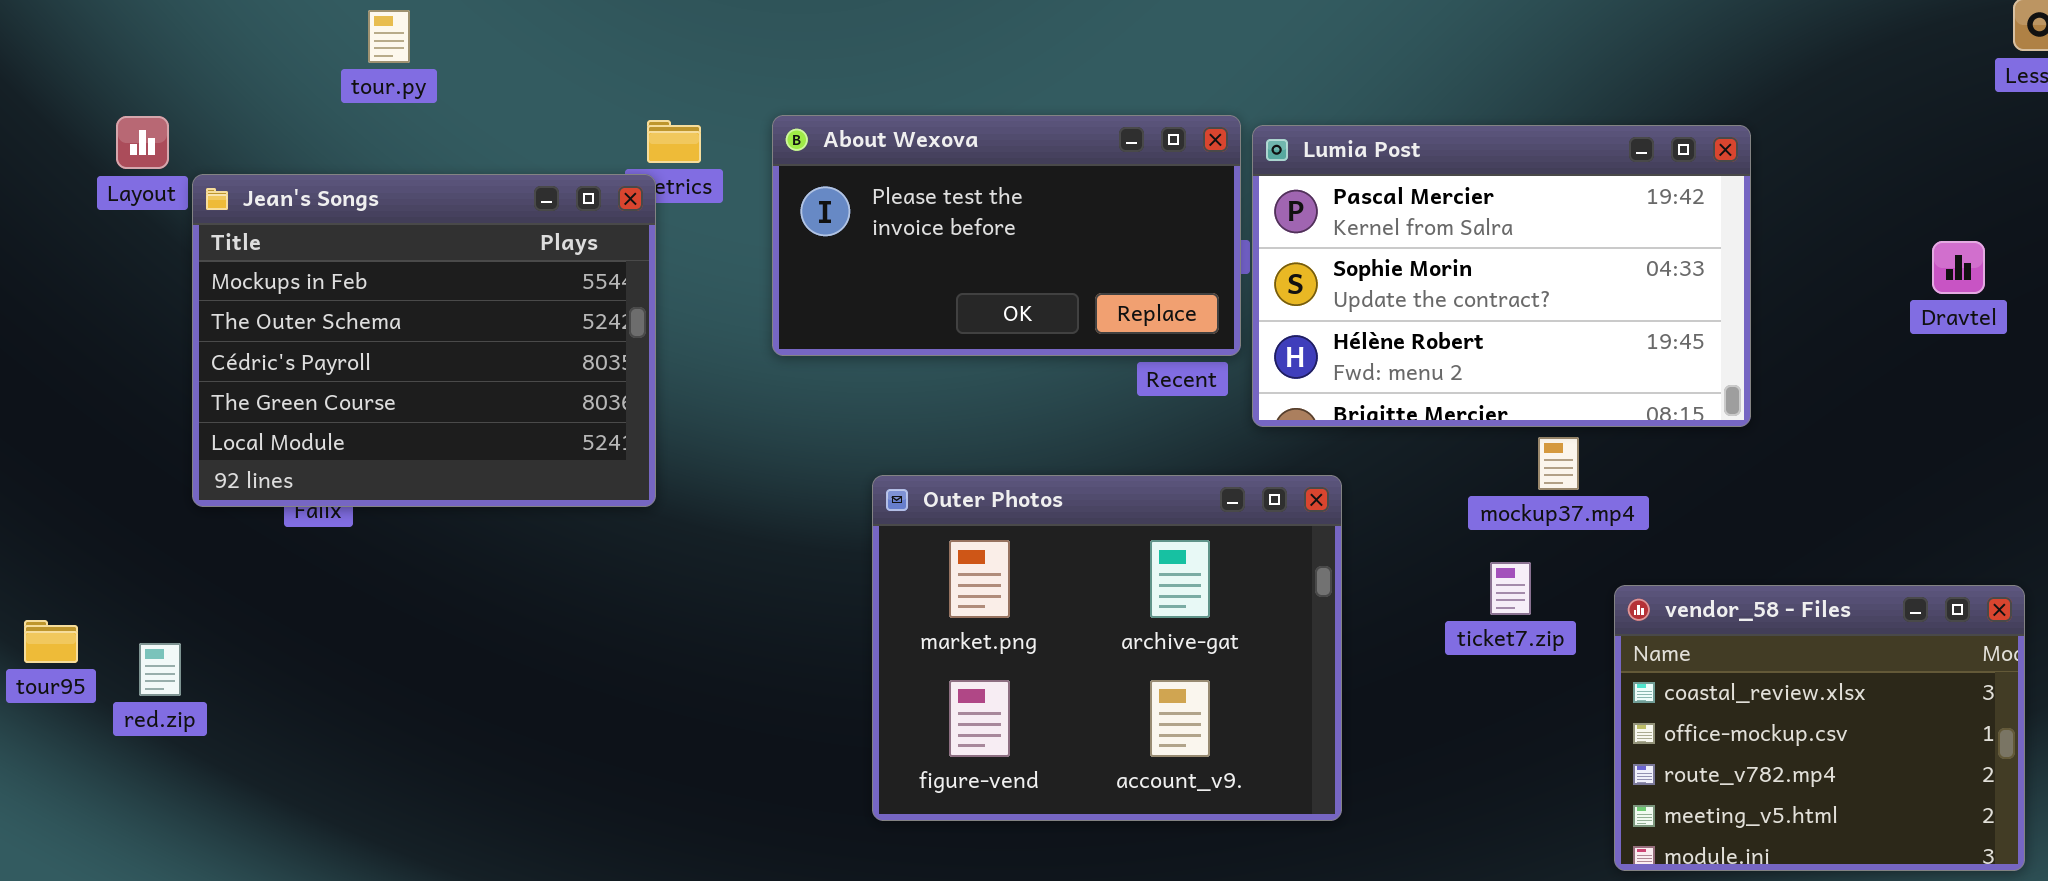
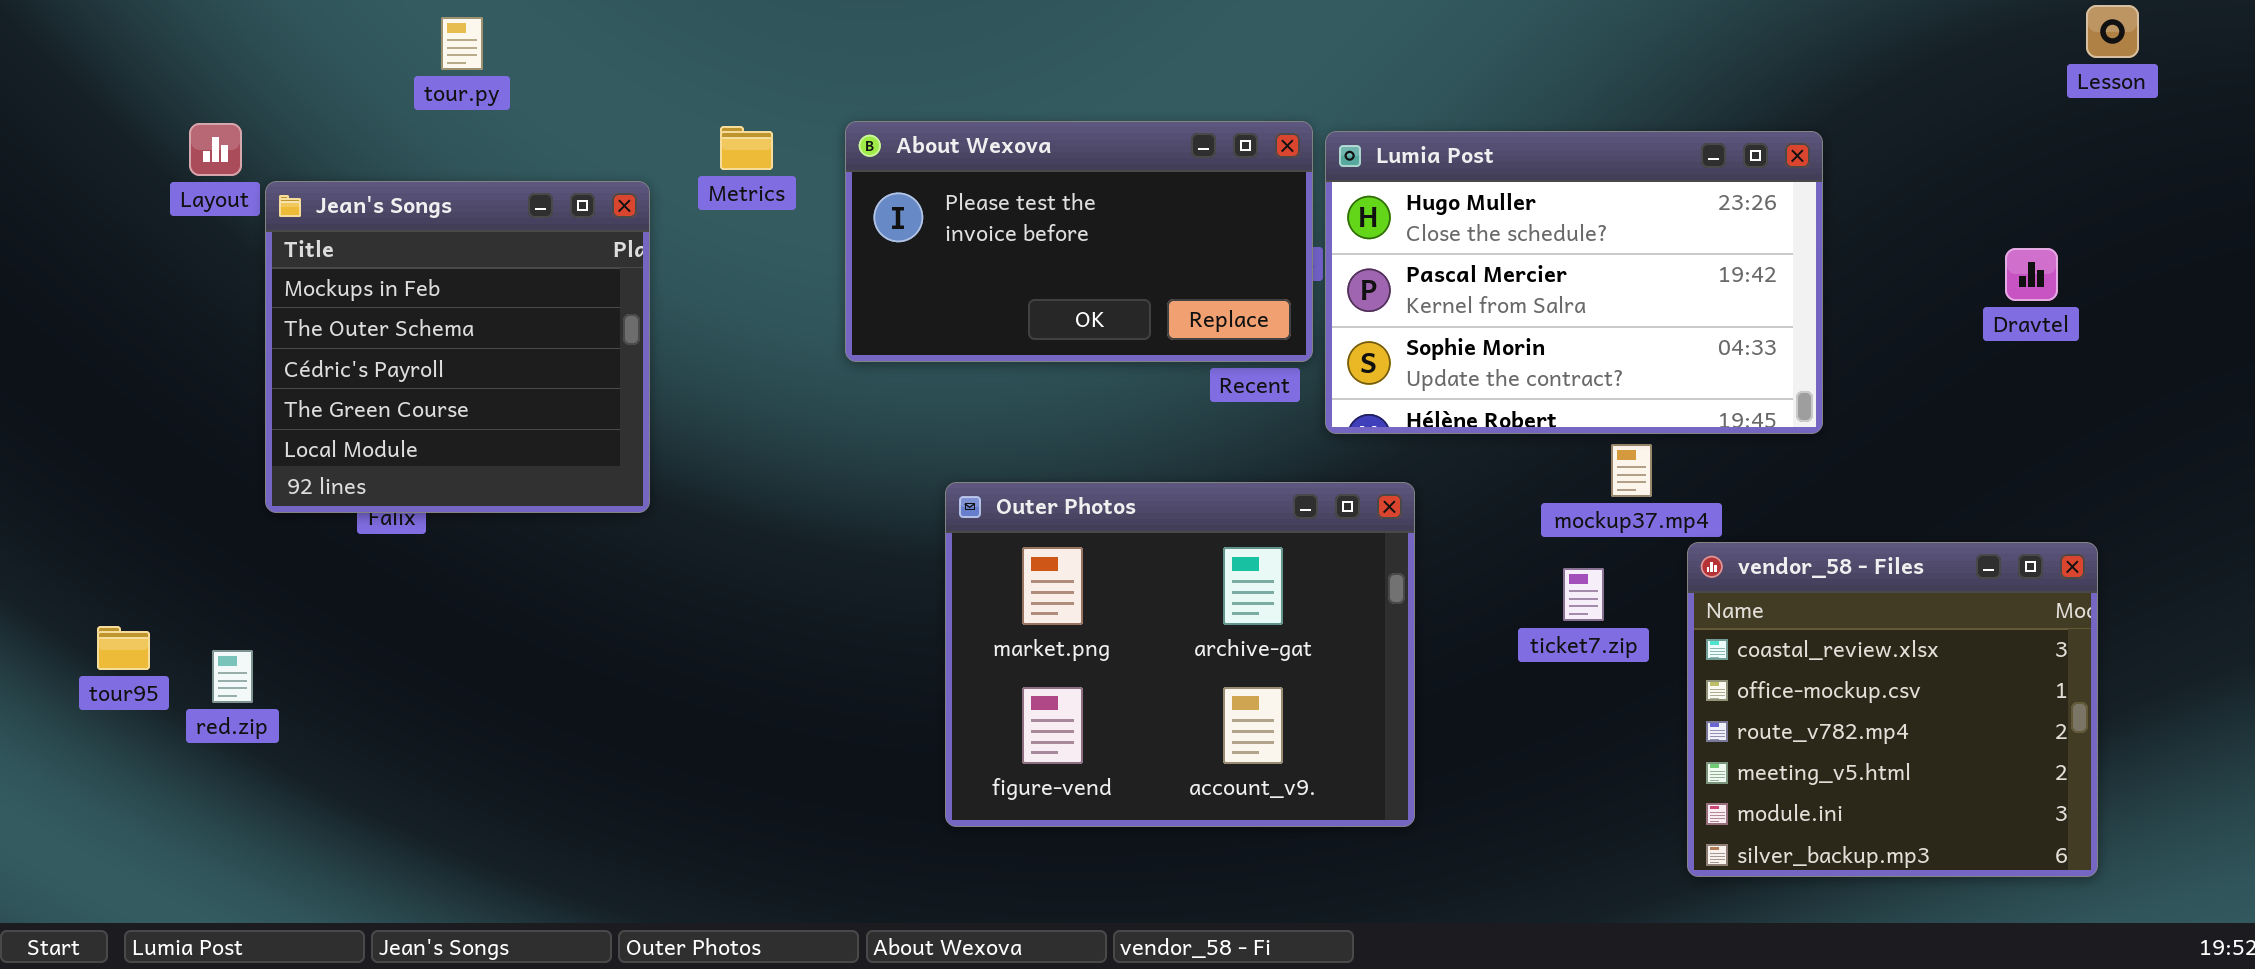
Lumia Post: [1252,125,1751,427] -> [1325,131,1823,434], scrolled up 1 row
Jean's Songs: [192,174,656,507] -> [265,181,650,513], resized
vendor_58 - Files: [1614,585,2025,871] -> [1687,542,2098,877], resized

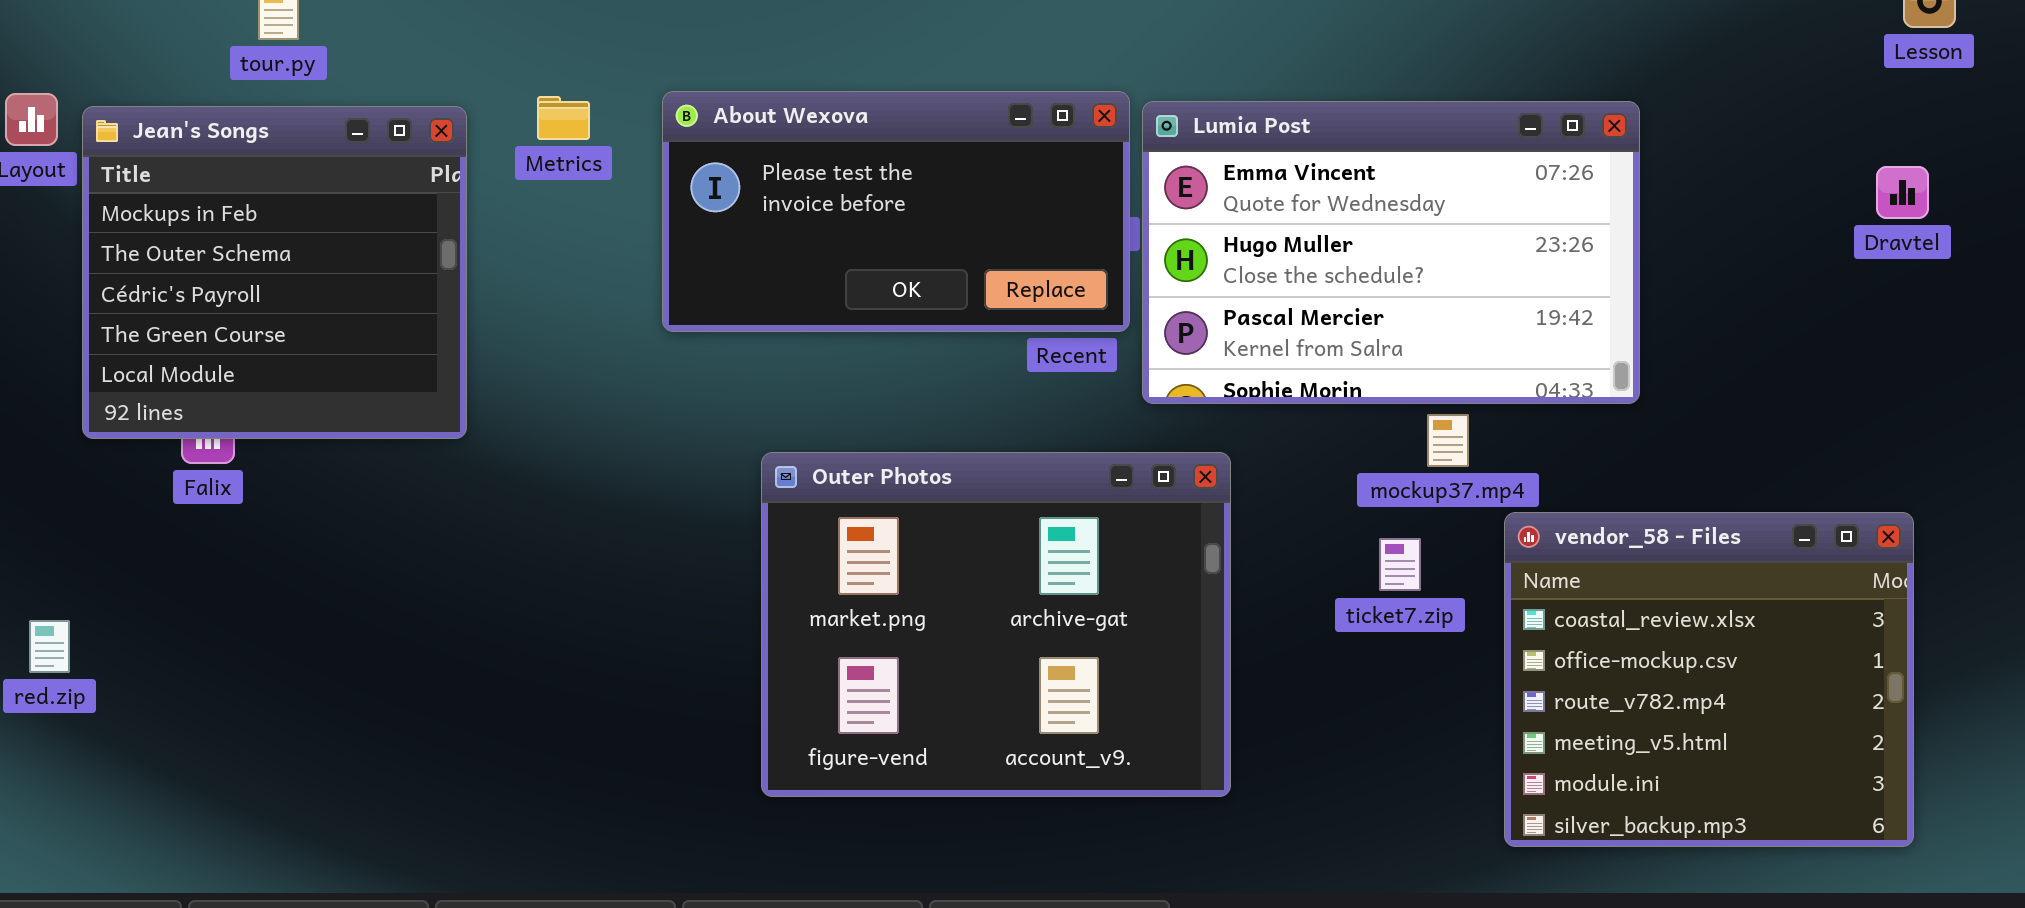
Lumia Post: [1325,131,1823,434] -> [1142,101,1640,404], scrolled up 1 row
Jean's Songs: [265,181,650,513] -> [82,106,467,439], moved
Dravtel: [2005,248,2058,301] -> [1876,166,1929,219], moved

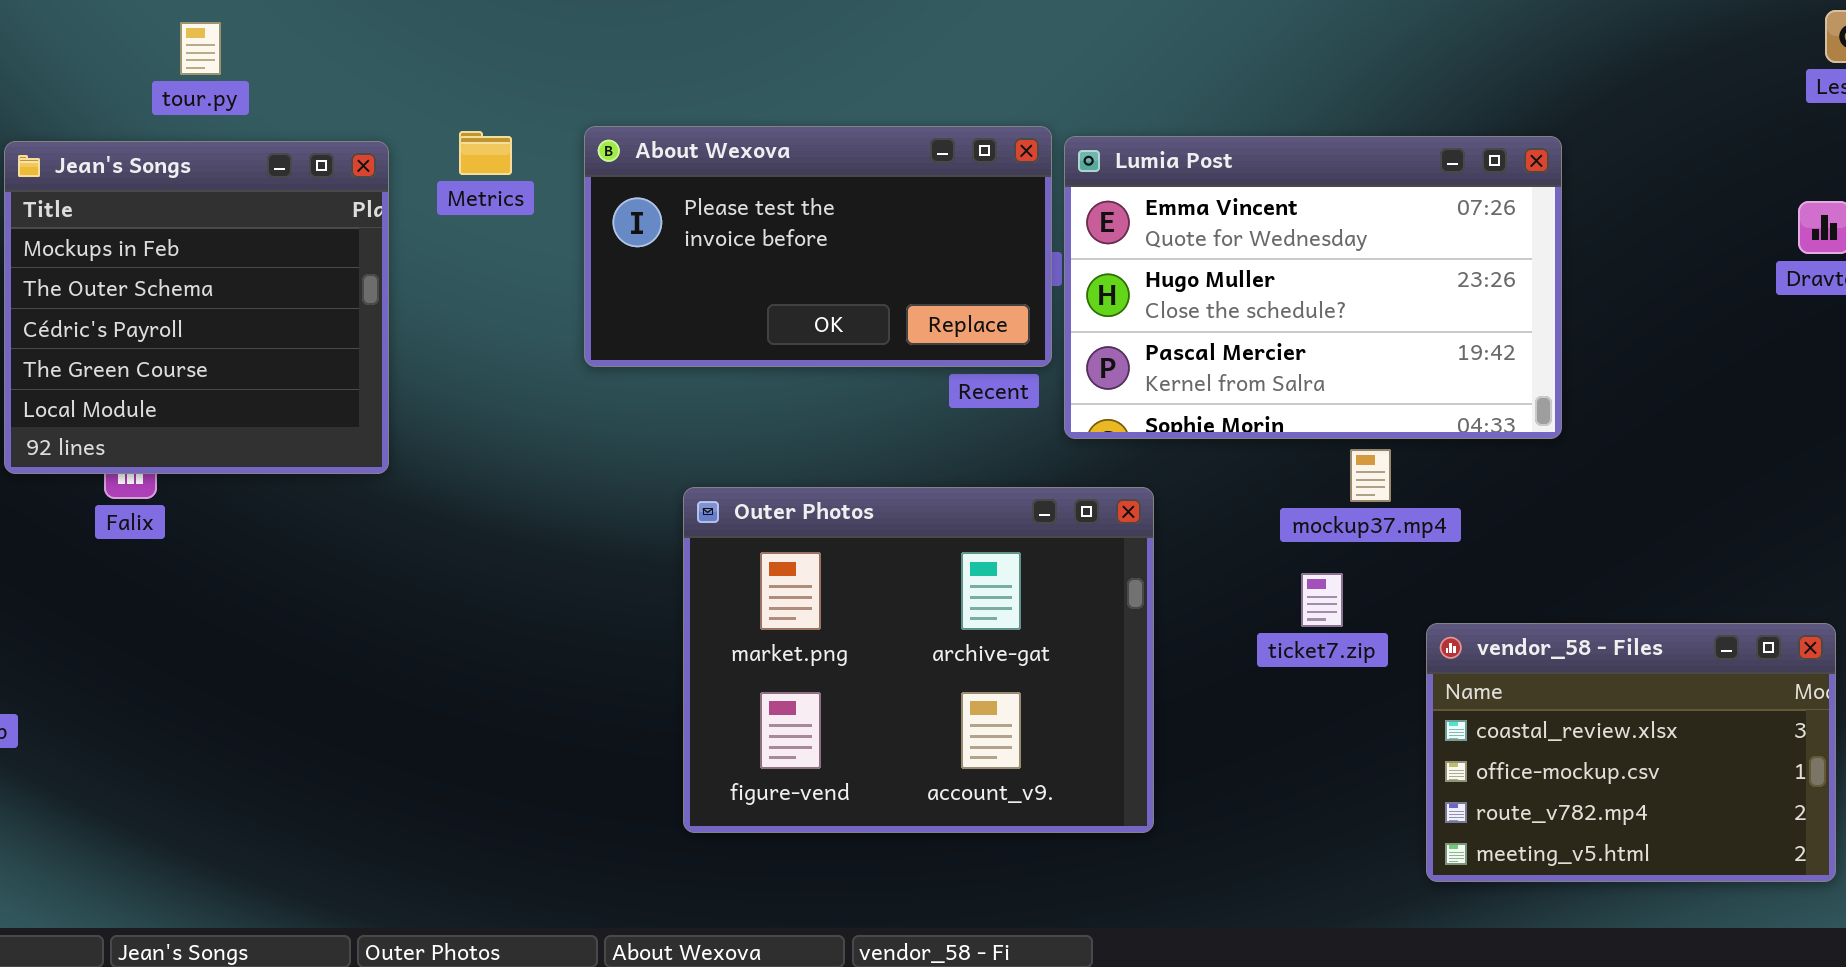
vendor_58 - Files: [1504,512,1914,847] -> [1426,623,1836,882], resized

